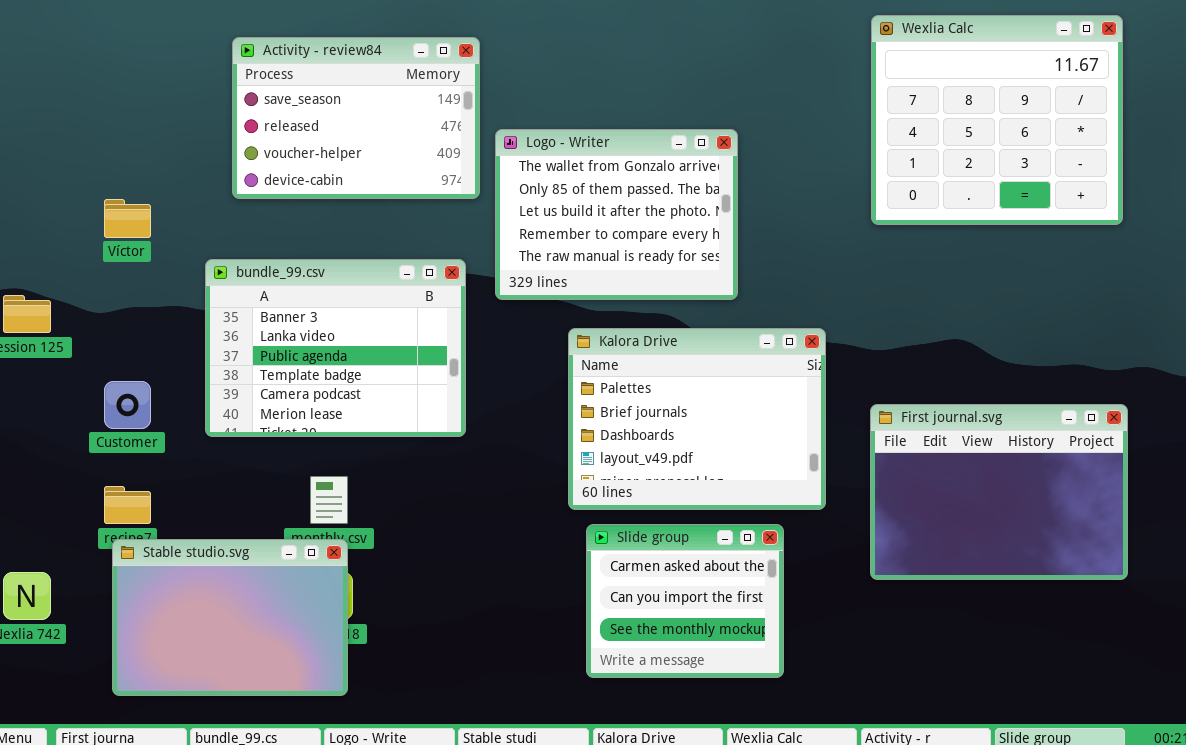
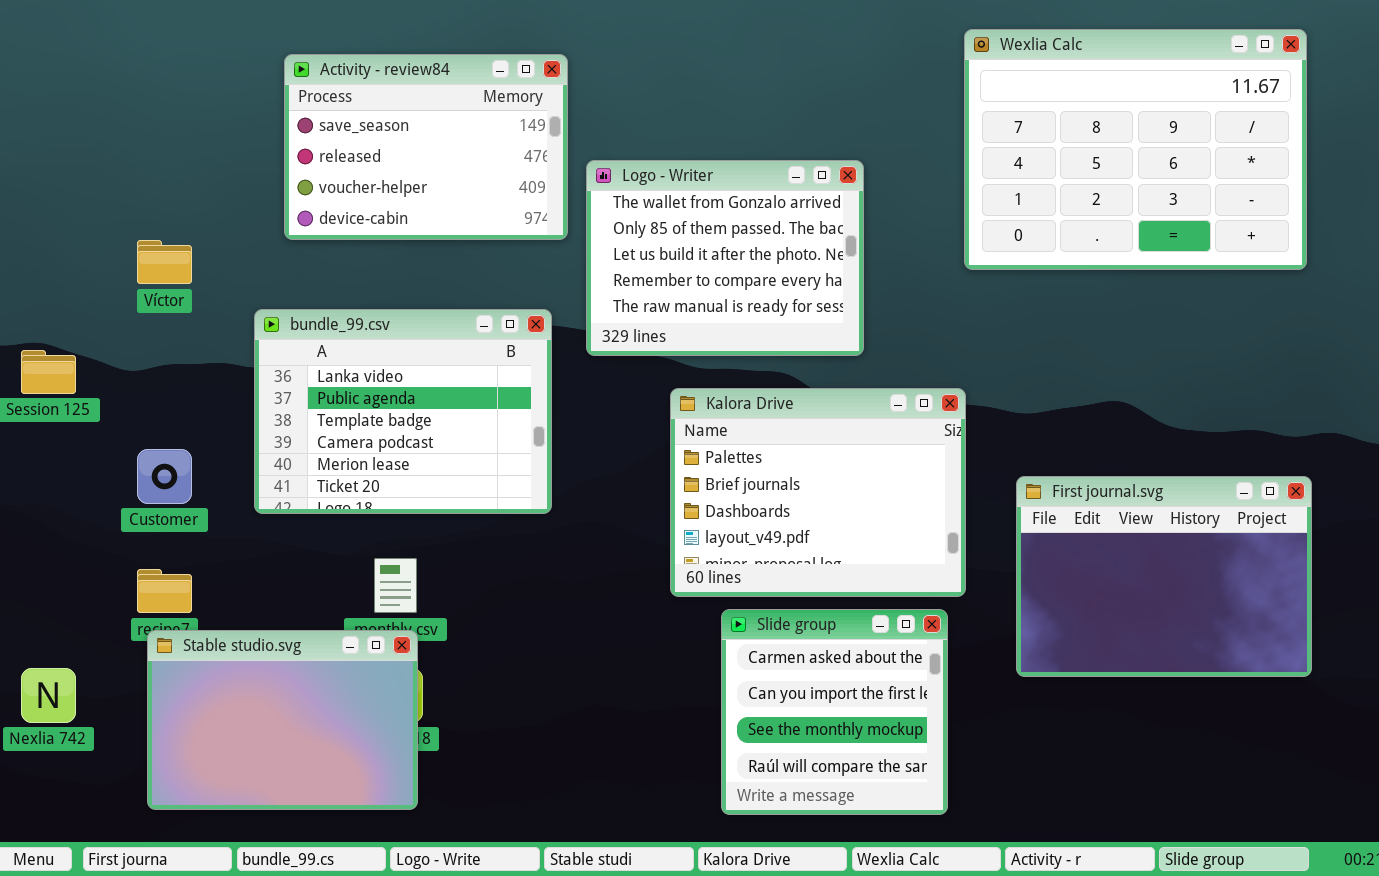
Wexlia Calc: [871,15,1123,225] -> [964,29,1307,270], resized
bundle_99.csv: [205,259,466,437] -> [254,309,552,514], scrolled down 1 row
Slide group: [586,524,784,678] -> [721,609,948,815], moved, resized

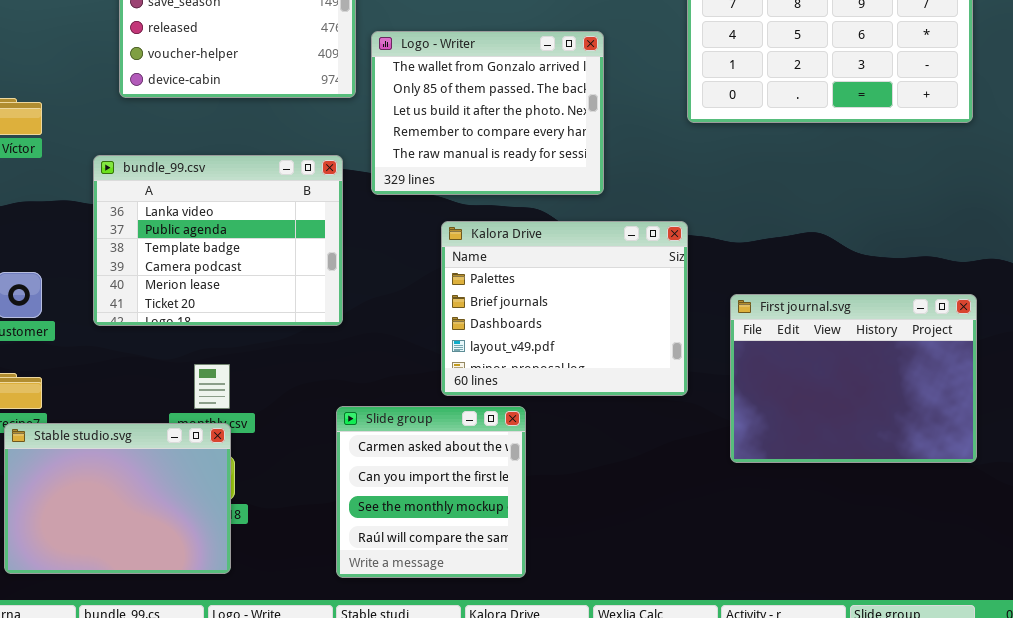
Slide group: [721,609,948,815] -> [336,406,526,578], moved

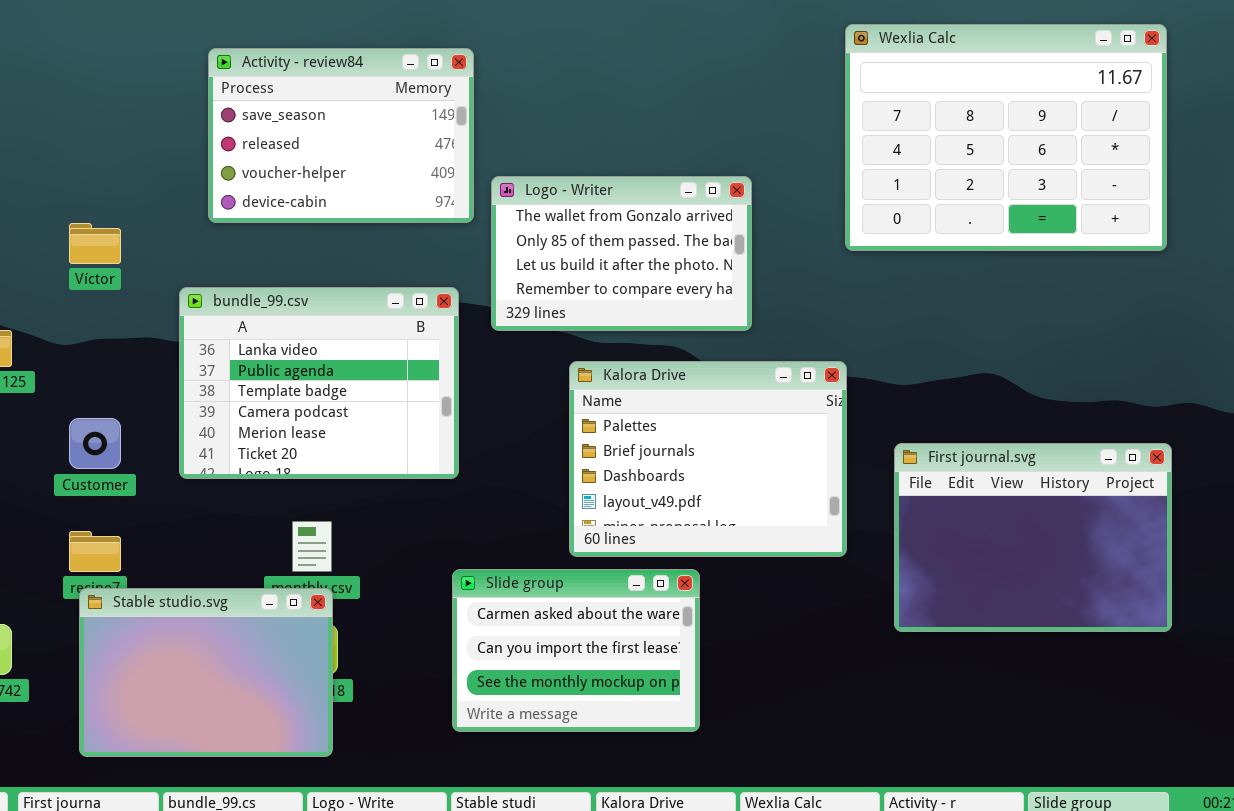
Logo - Writer: [371,31,604,195] -> [491,176,752,331], resized
Slide group: [336,406,526,578] -> [452,569,700,732], resized

